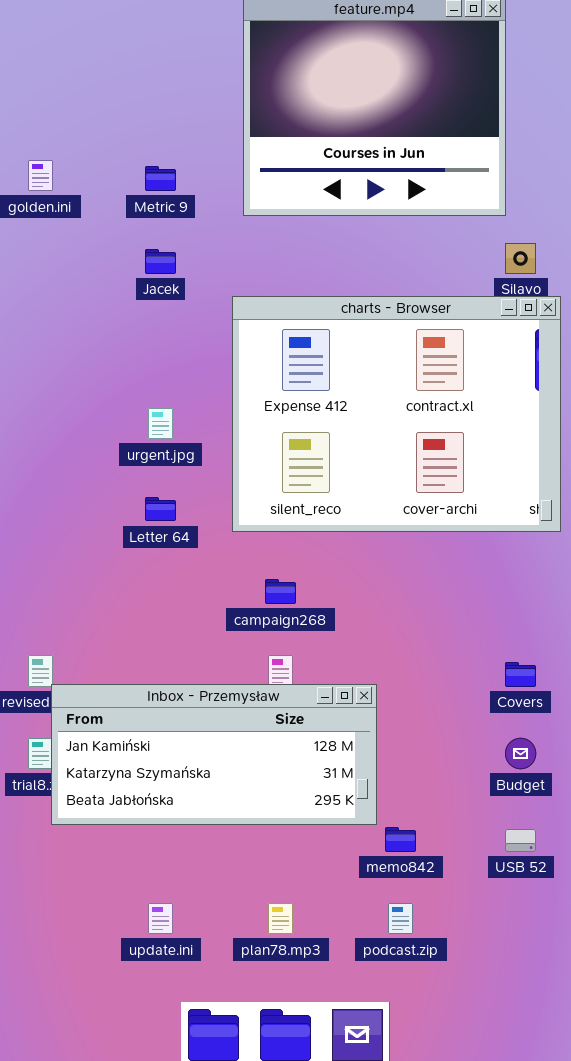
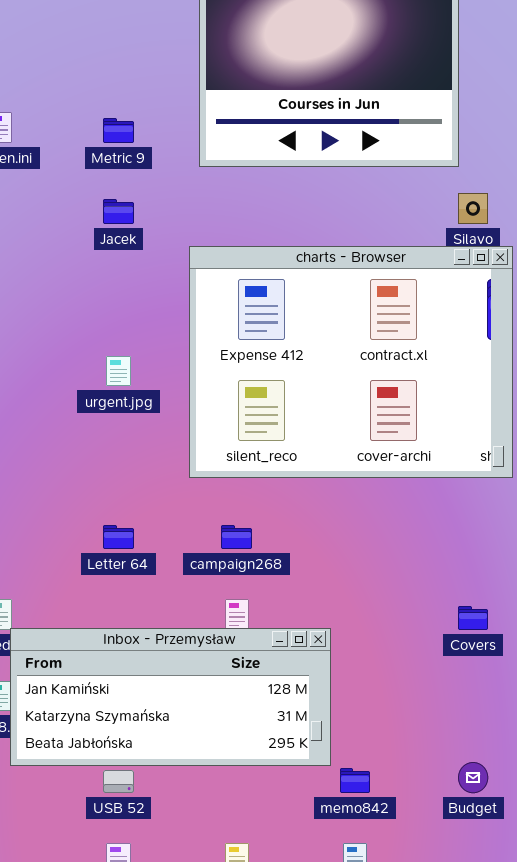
Letter 64: [145,497,176,521] -> [103,525,134,549], moved
Budget: [505,738,536,769] -> [458,762,488,793], moved
USB 52: [505,829,536,852] -> [103,770,134,793], moved

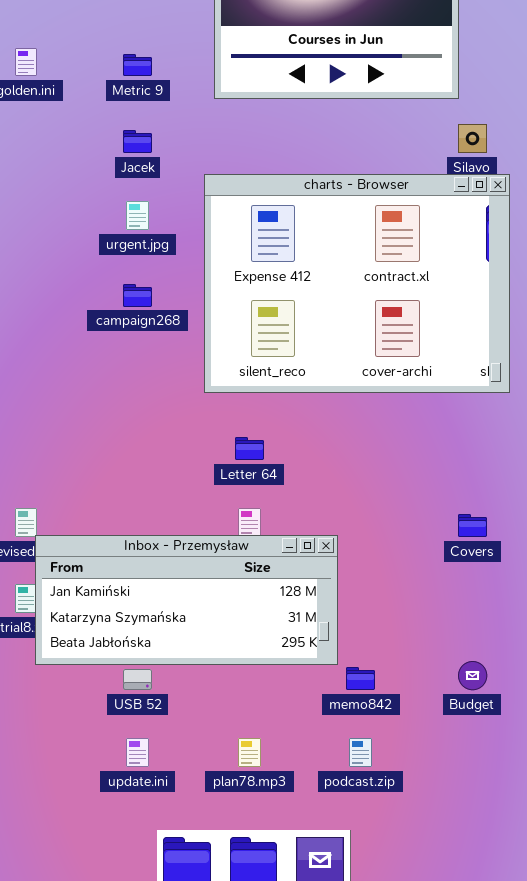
urgent.jpg: [106,356,131,386] -> [126,201,149,230], moved
Letter 64: [103,525,134,549] -> [235,437,264,460], moved
campaign268: [221,525,252,549] -> [123,284,152,307], moved

